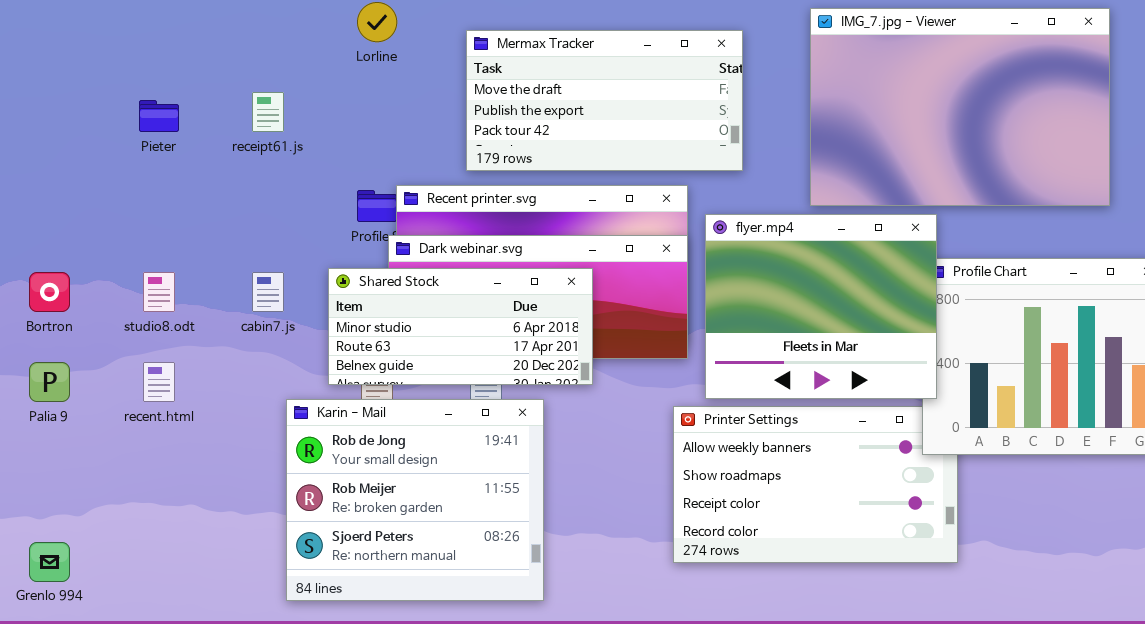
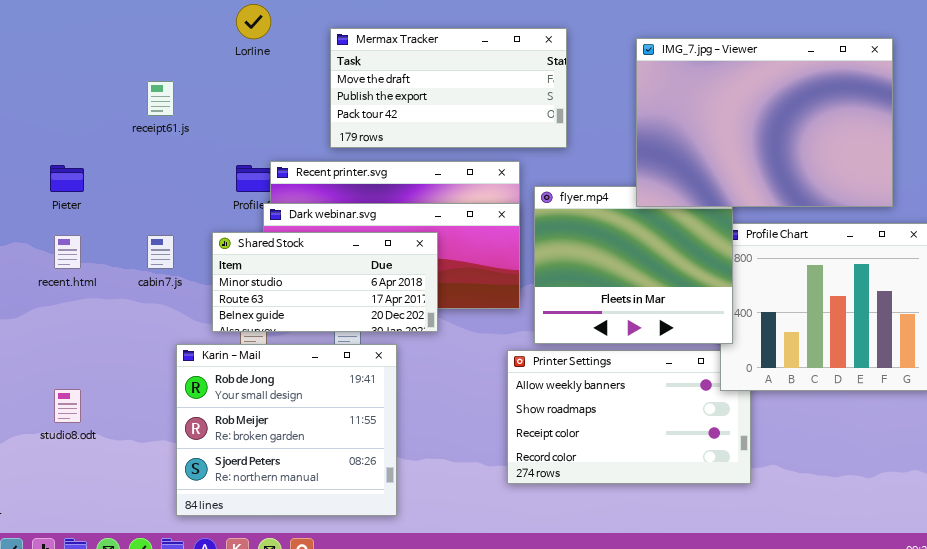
IMG_7.jpg - Viewer: [810,8,1110,206] -> [636,38,893,207], moved
Pieter: [139,100,179,132] -> [50,165,84,192], moved
studio8.odt: [143,272,175,312] -> [54,389,81,423], moved
recent.html: [143,362,175,402] -> [54,235,81,269], moved

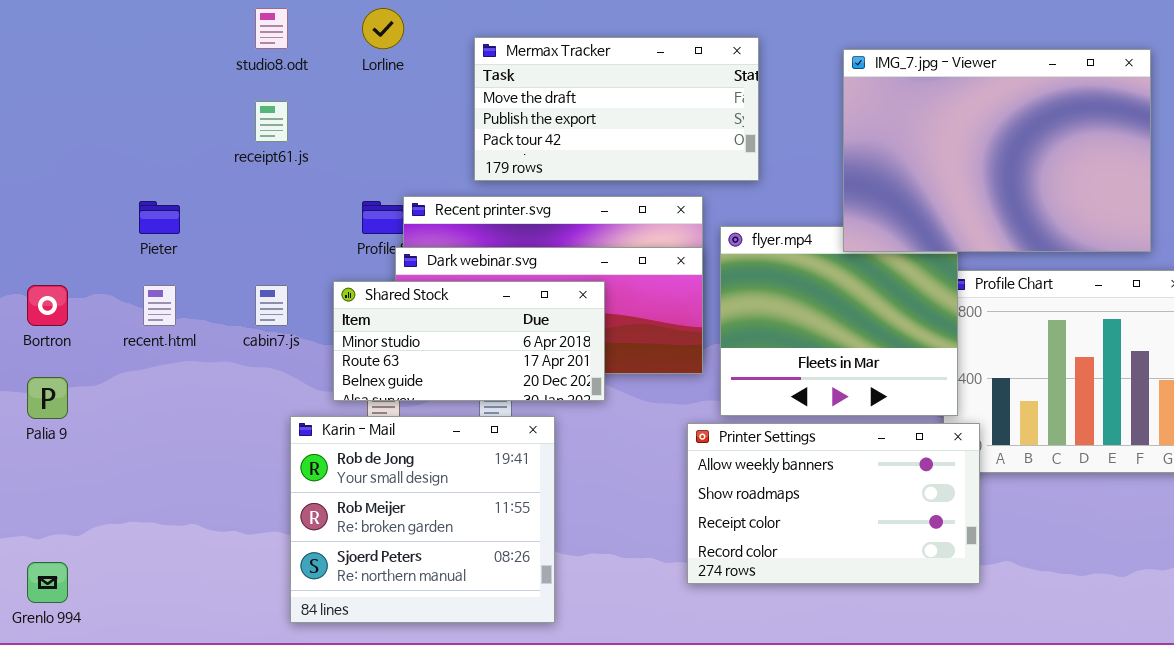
Printer Settings: [507,350,751,484] -> [687,423,980,584], raised
studio8.odt: [54,389,81,423] -> [255,8,288,49], moved

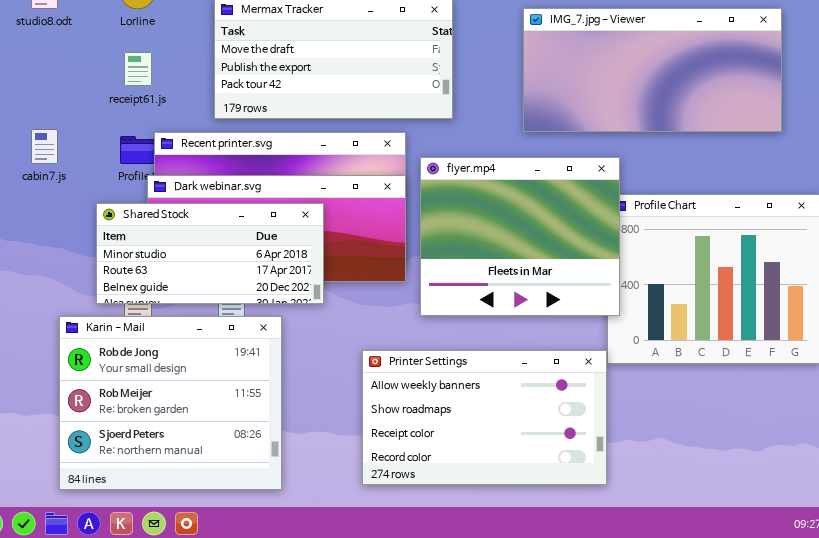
IMG_7.jpg - Viewer: [843,49,1151,252] -> [523,8,782,132], resized
receipt61.js: [255,101,288,142] -> [124,52,152,86], moved
cabin7.js: [255,285,288,326] -> [31,129,58,164], moved
Printer Settings: [687,423,980,584] -> [362,350,607,485], moved

